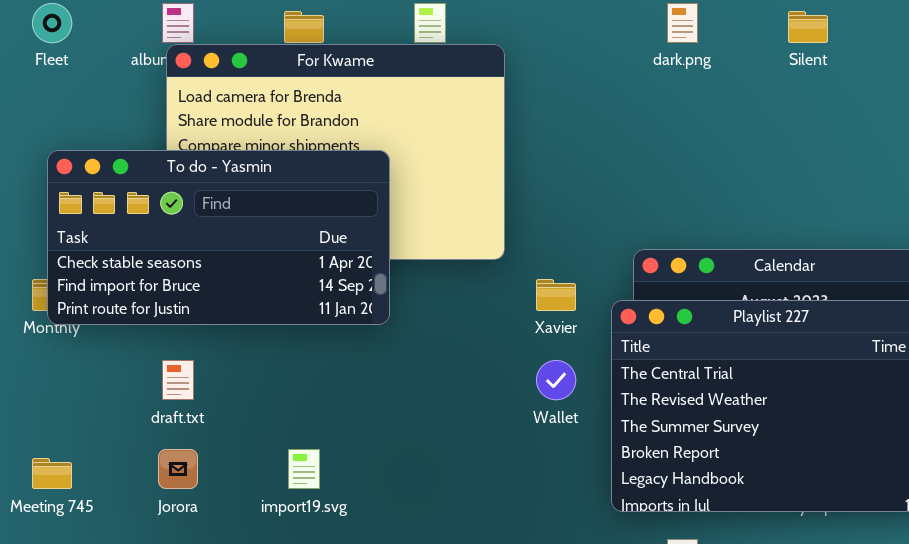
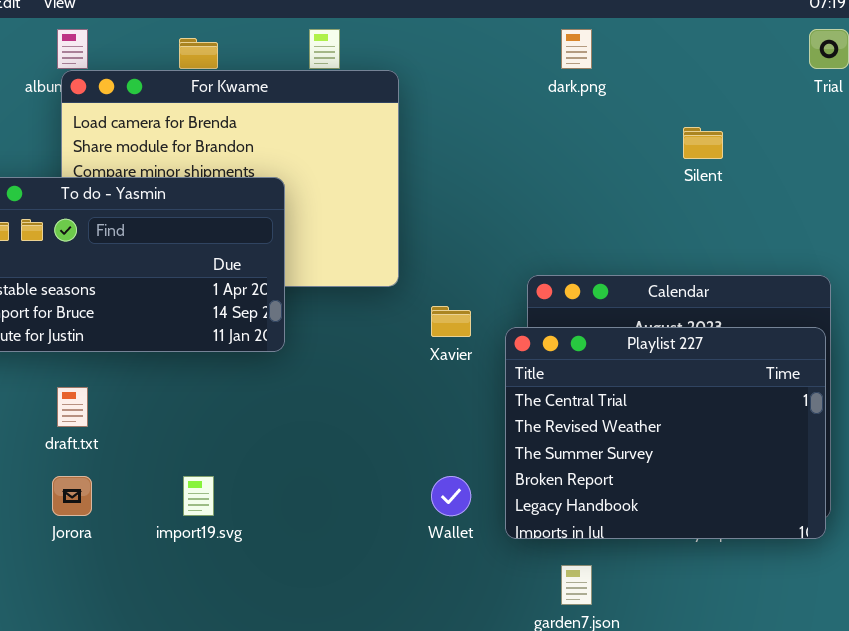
Silent: [788,11,828,43] -> [683,127,723,159], moved
Wallet: [536,360,576,400] -> [431,476,471,516], moved

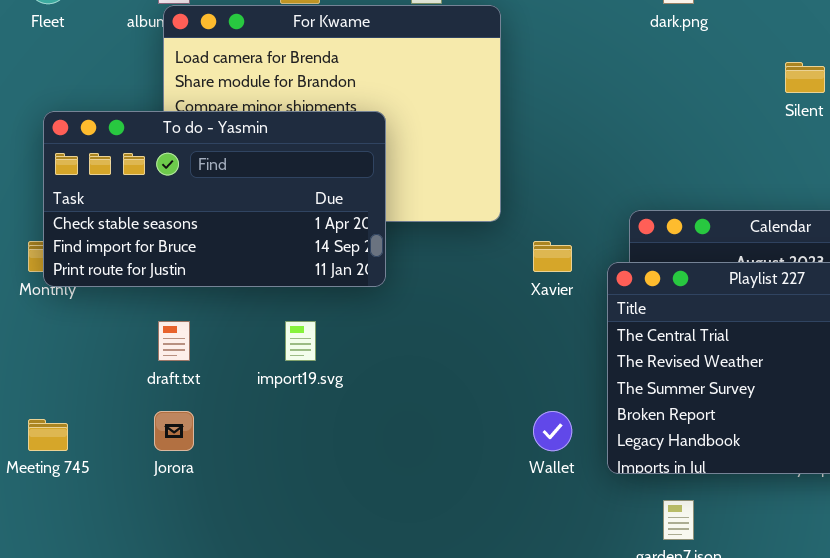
import19.svg: [183,476,214,516] -> [285,321,316,361], moved

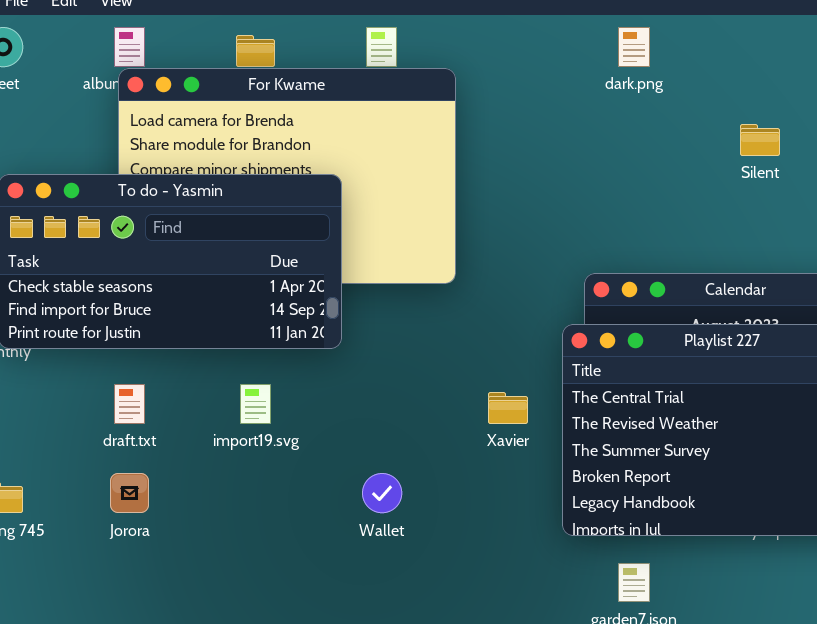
Xavier: [533,241,572,272] -> [488,392,528,424], moved
Wallet: [533,411,572,451] -> [362,473,402,513], moved

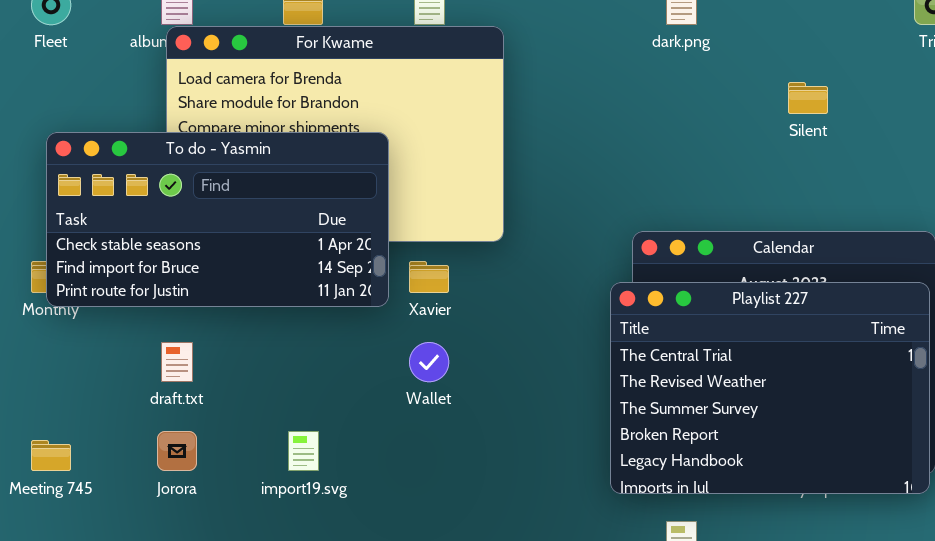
import19.svg: [240,384,271,424] -> [288,431,319,471], moved
Xavier: [488,392,528,424] -> [409,261,449,293], moved
Wallet: [362,473,402,513] -> [409,342,449,382], moved

